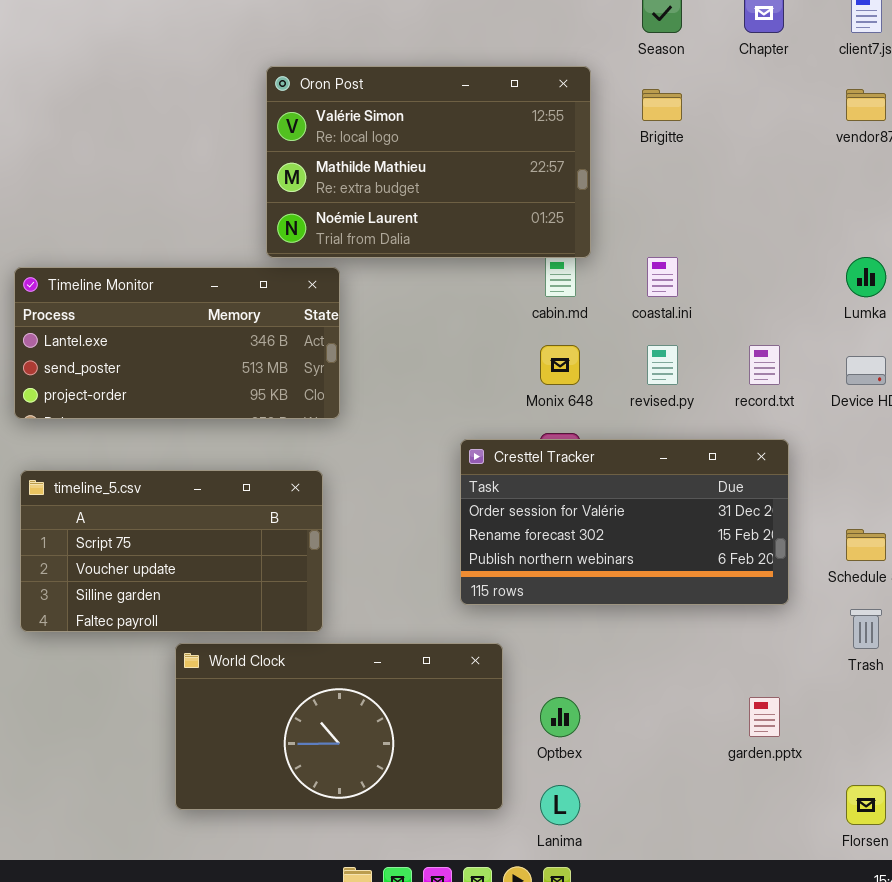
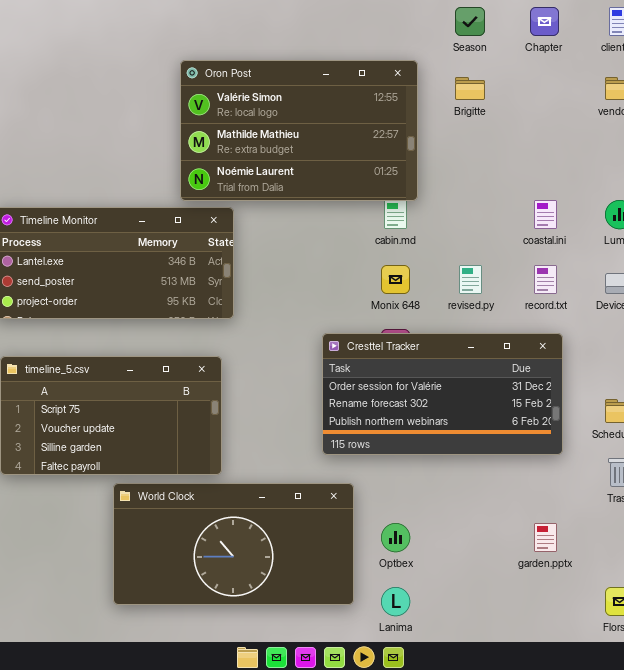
coastal.ini: [647,257,678,297] -> [534,200,557,229], moved

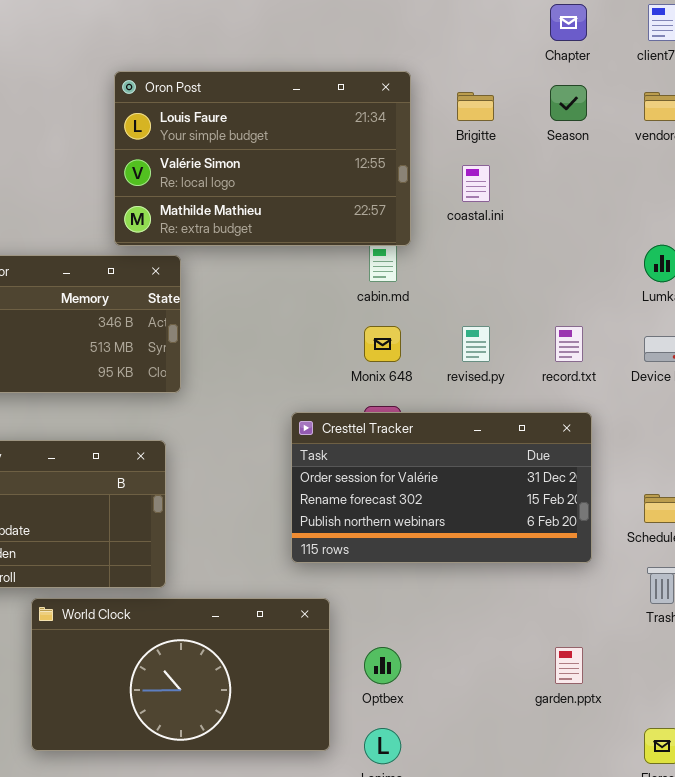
Season: [455,7,485,36] -> [550,85,587,121], moved
Oron Post: [180,60,418,201] -> [114,71,411,246], scrolled up 1 row
coastal.ini: [534,200,557,229] -> [462,165,490,202], moved

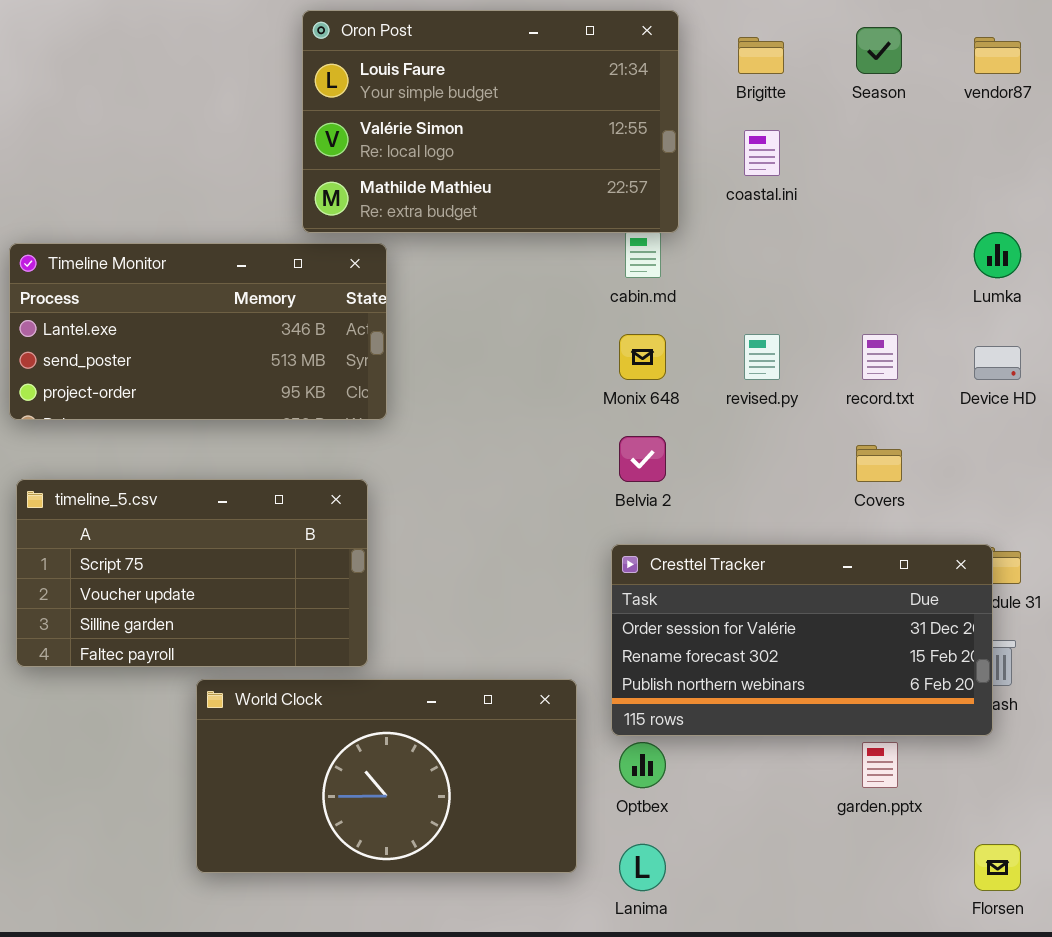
Cresttel Tracker: [291,412,592,563] -> [611,544,993,736], moved

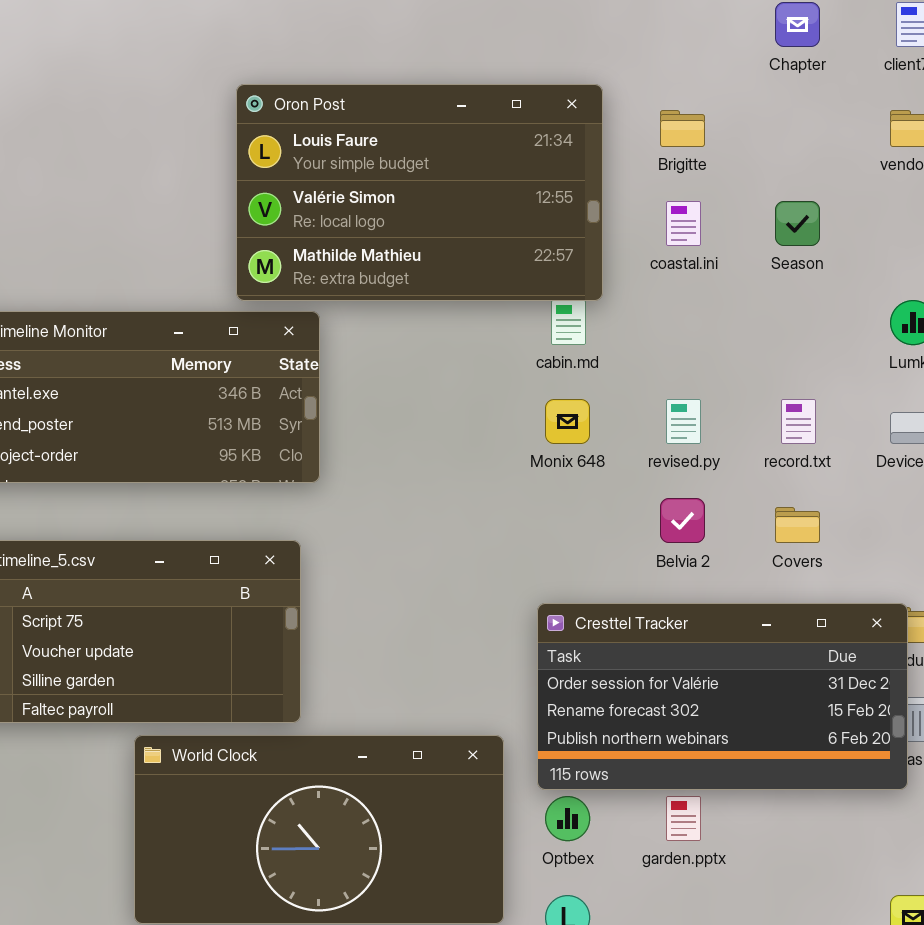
Season: [856,27,902,74] -> [775,201,820,246], moved
Belvia 2: [619,436,666,482] -> [660,498,705,543], moved
garden.pptx: [862,742,898,788] -> [666,796,701,841], moved

